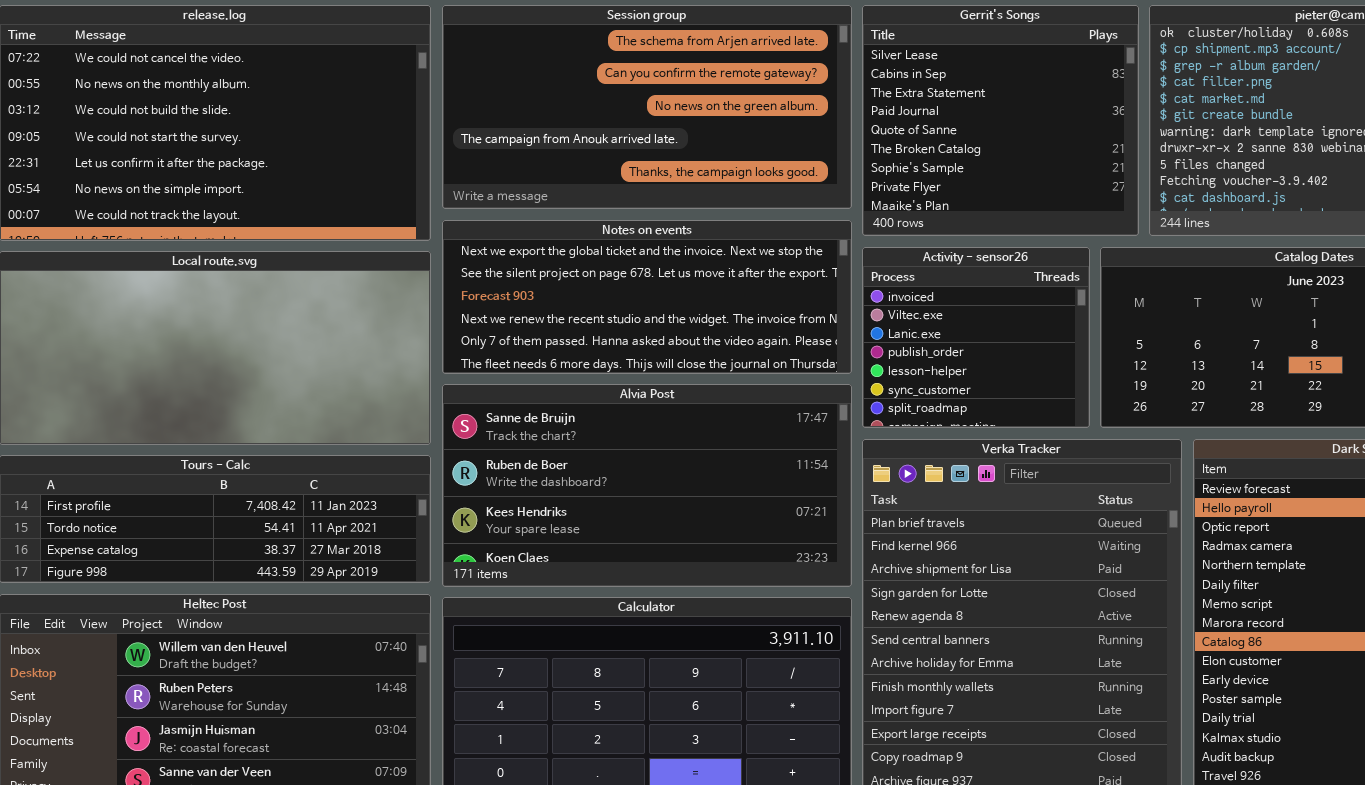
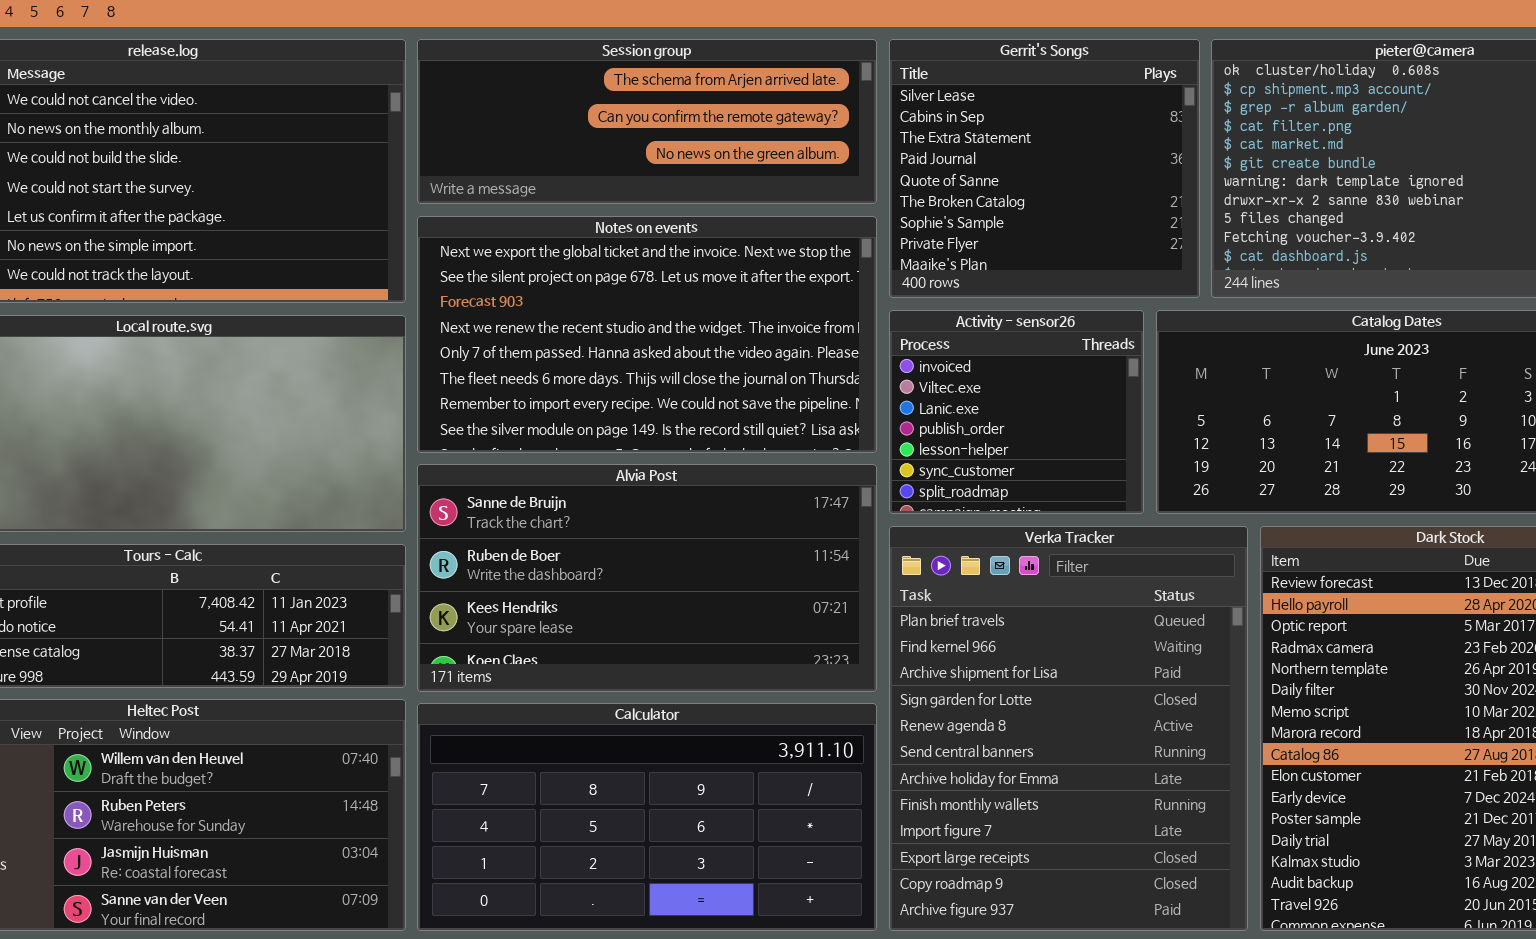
Session group: [442,5,852,209] -> [417,39,877,204], resized
Notes on events: [442,220,852,374] -> [417,216,877,453], resized

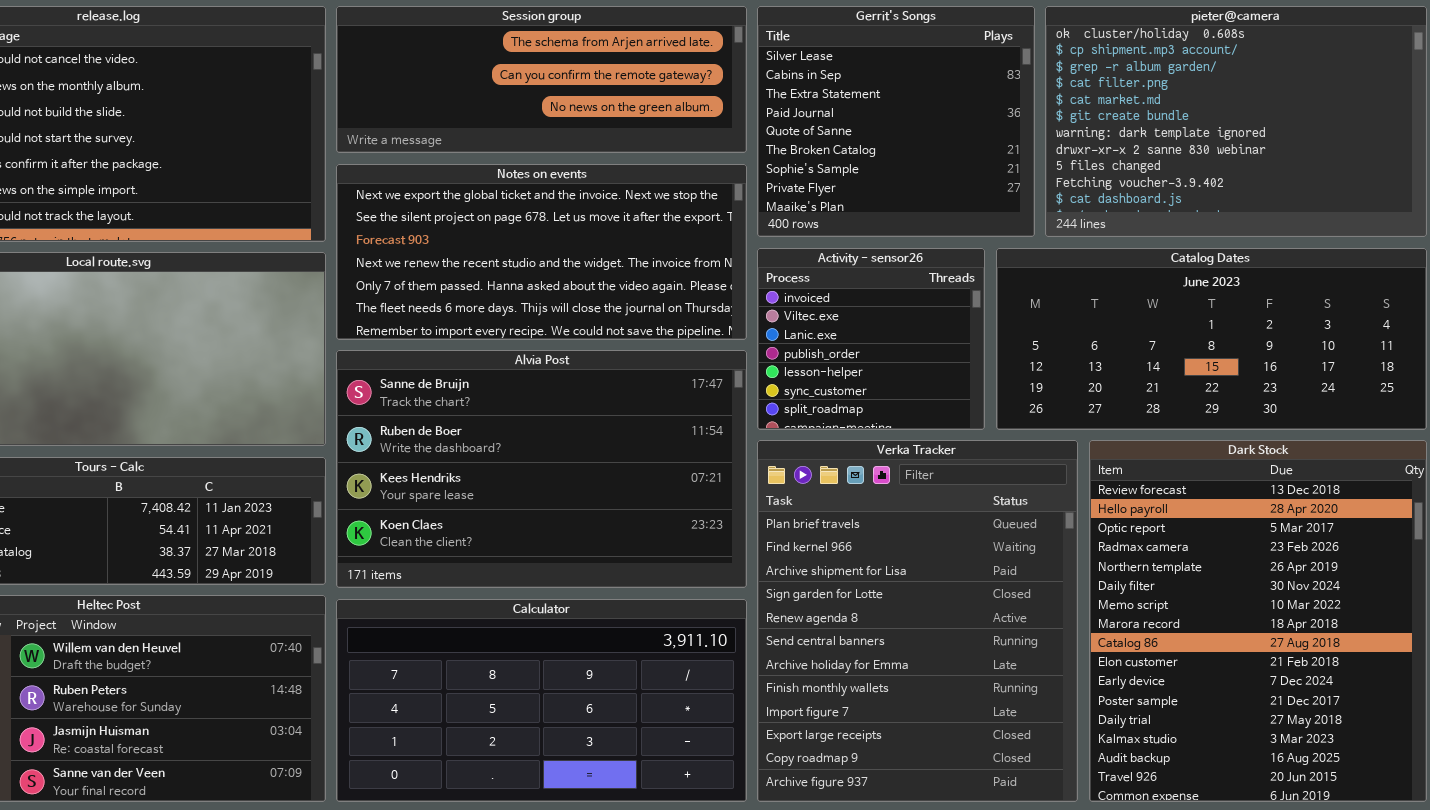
Notes on events: [417,216,877,453] -> [336,164,747,340], resized
Alvia Post: [417,464,877,692] -> [336,350,747,588], resized

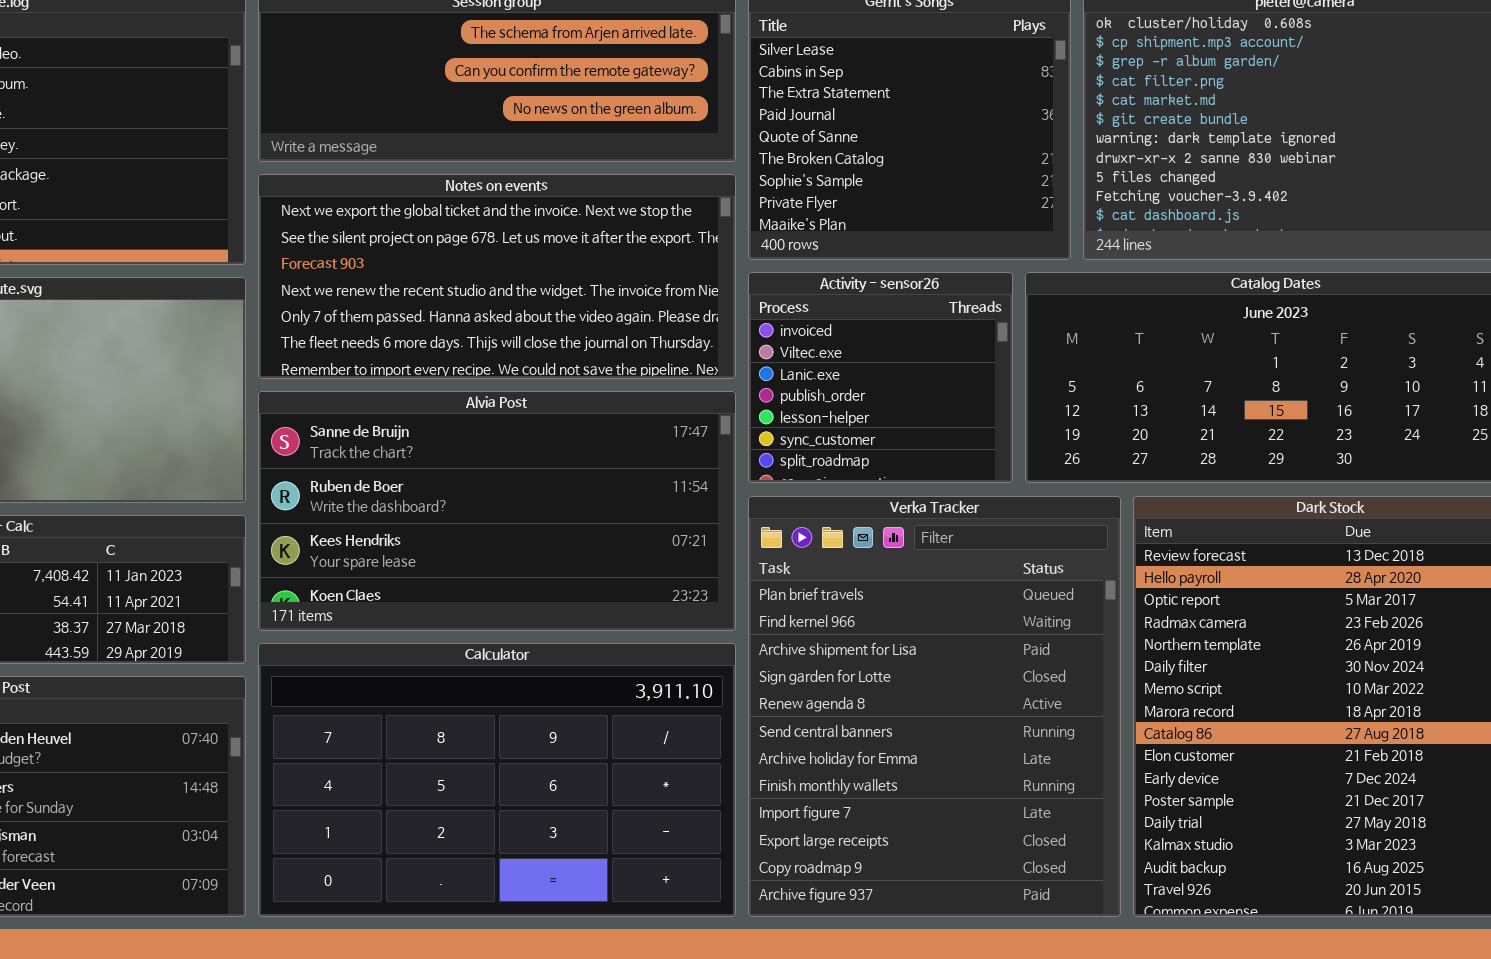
Alvia Post: [336,350,747,588] -> [258,391,736,631], resized
Calculator: [336,599,747,802] -> [258,643,736,917], resized

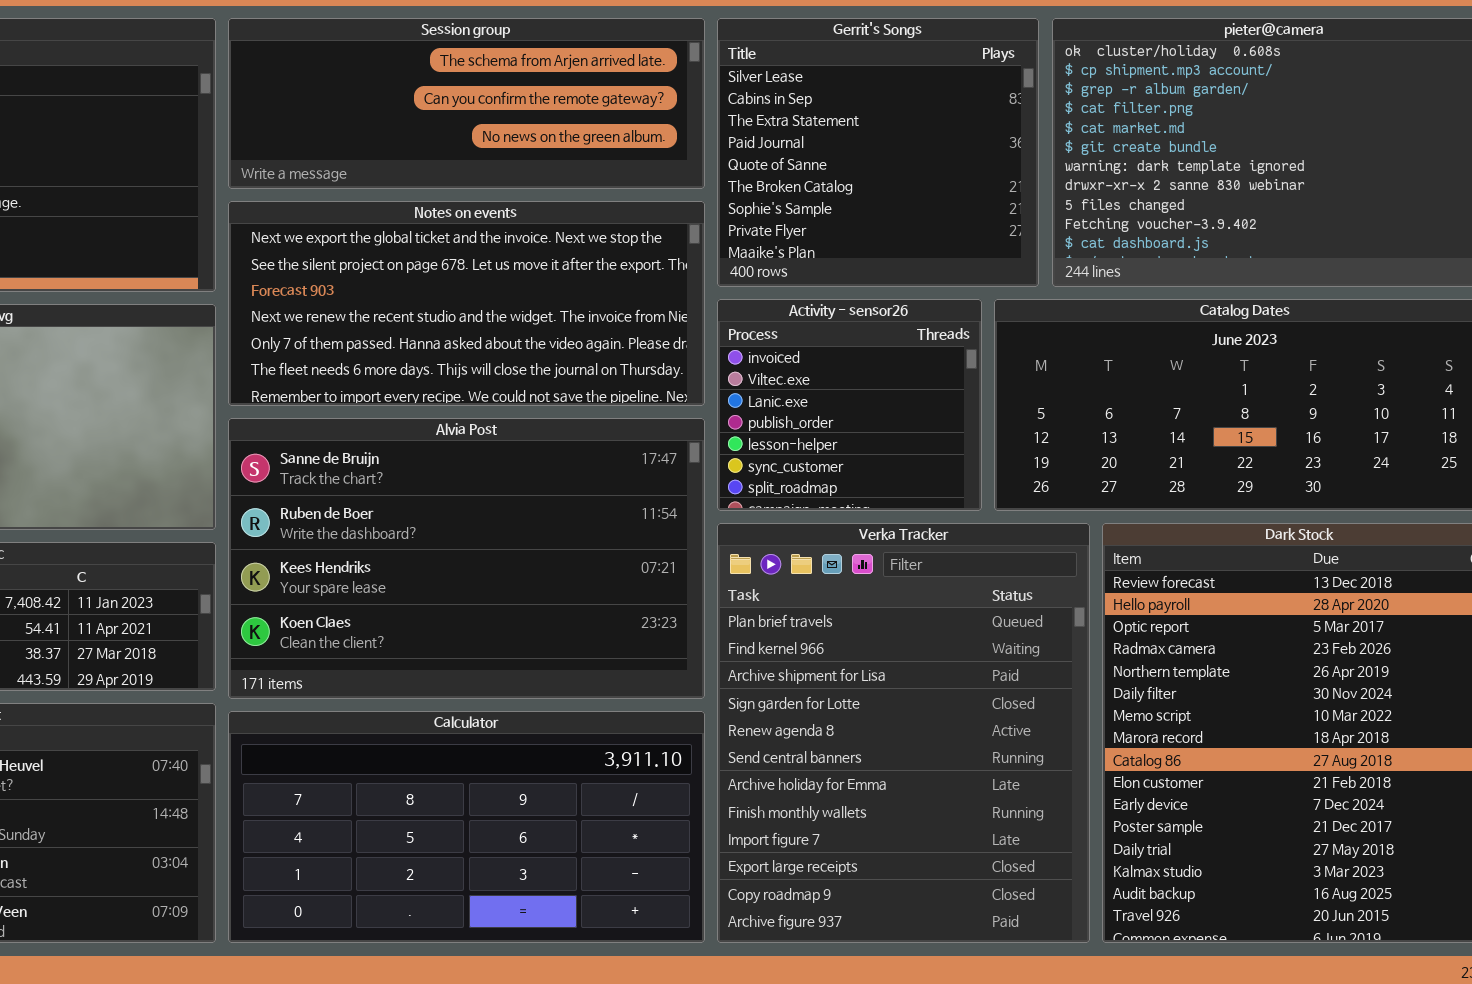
Alvia Post: [258,391,736,631] -> [228,418,705,699], resized
Calculator: [258,643,736,917] -> [228,711,705,943], resized

